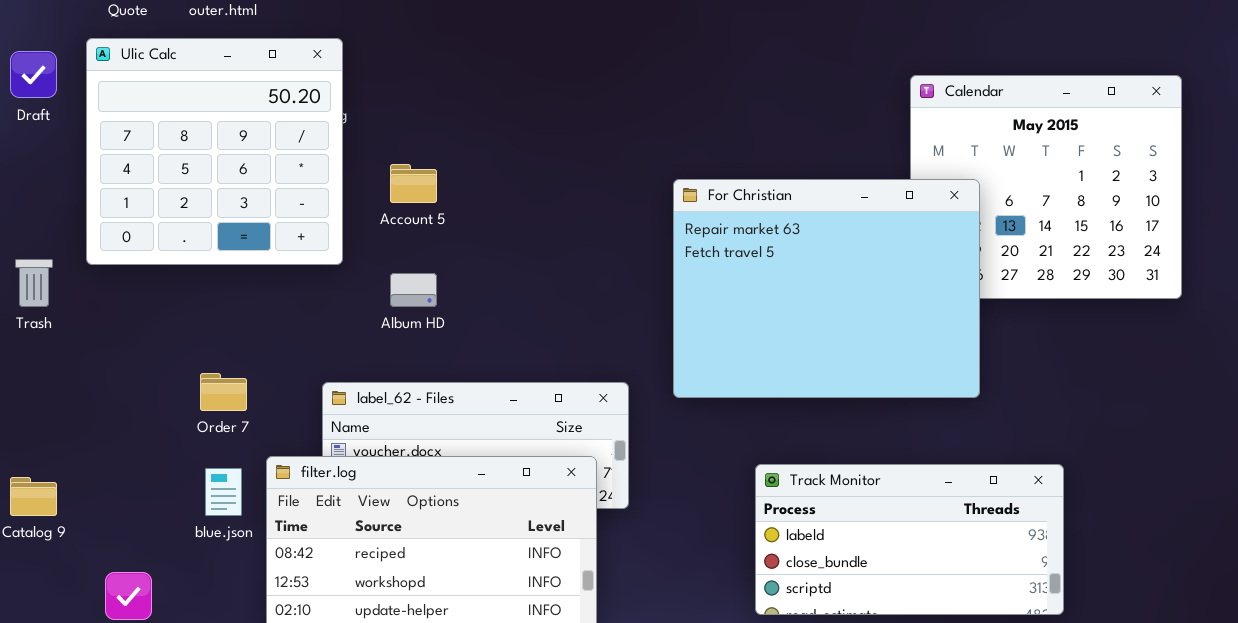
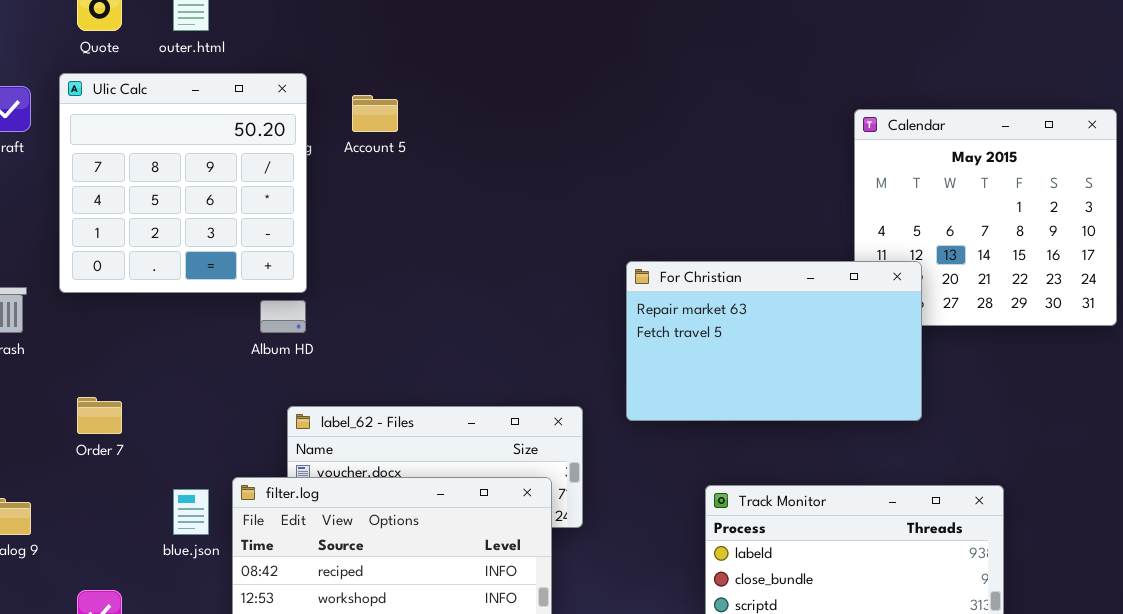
Account 5: [390,164,437,203] -> [352,95,398,132], moved
For Christian: [673,179,980,398] -> [626,261,922,421], resized
Album HD: [390,273,437,307] -> [260,300,306,333], moved
Order 7: [200,373,247,411] -> [77,397,122,434], moved

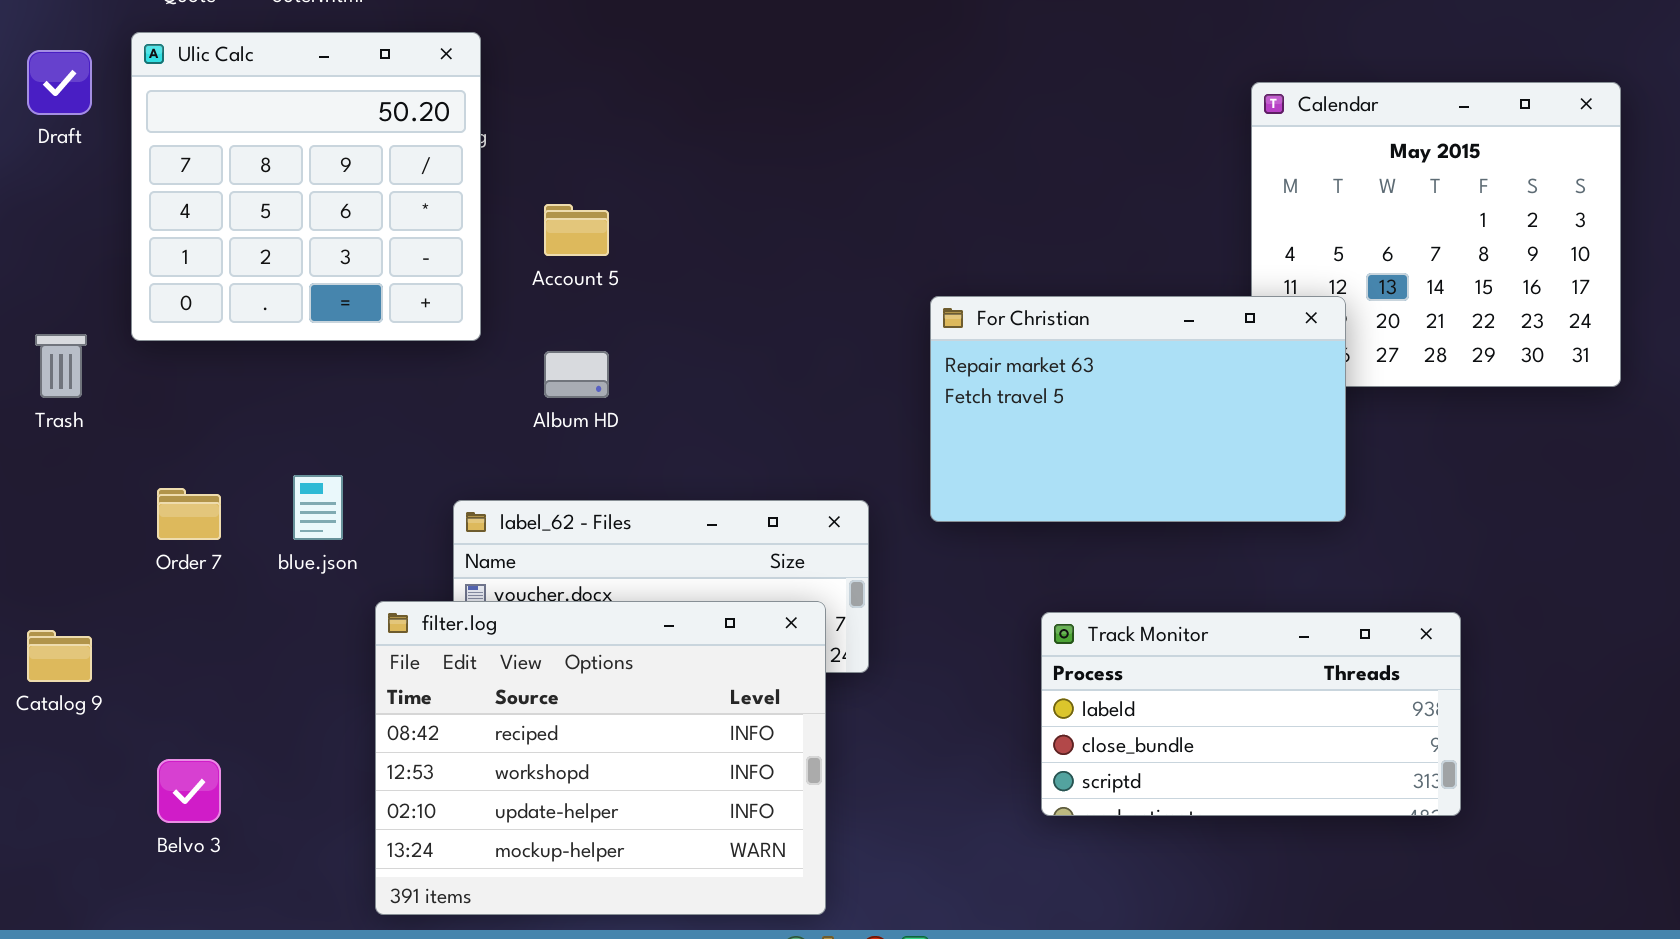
Account 5: [352,95,398,132] -> [544,204,609,256], moved
Album HD: [260,300,306,333] -> [544,351,609,398], moved
blue.json: [173,489,209,535] -> [293,475,343,540], moved

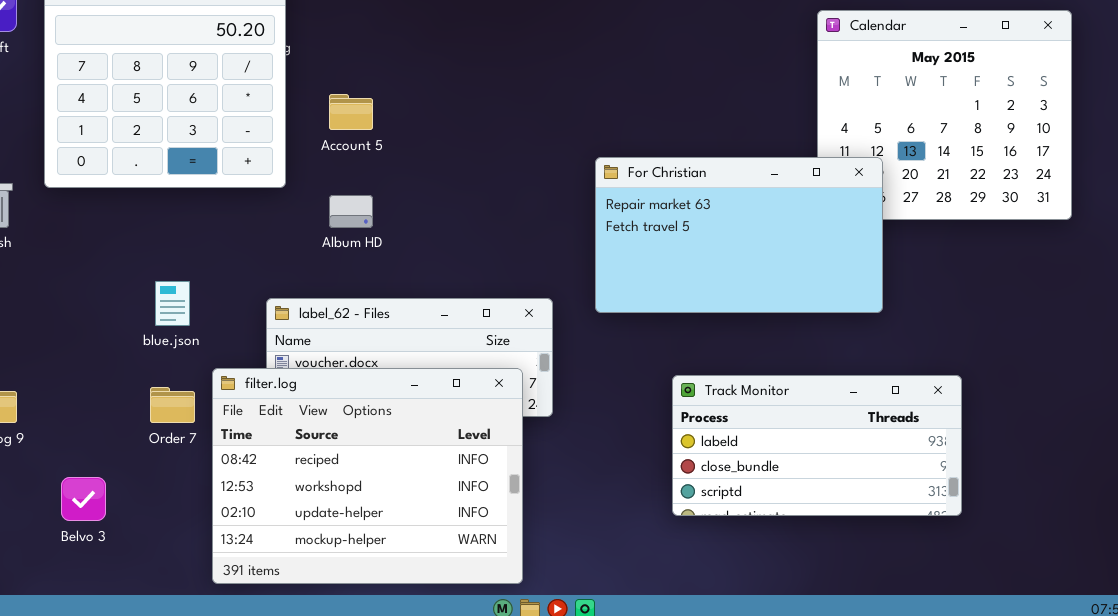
Order 7: [157,488,221,540] -> [150,387,195,423], moved

